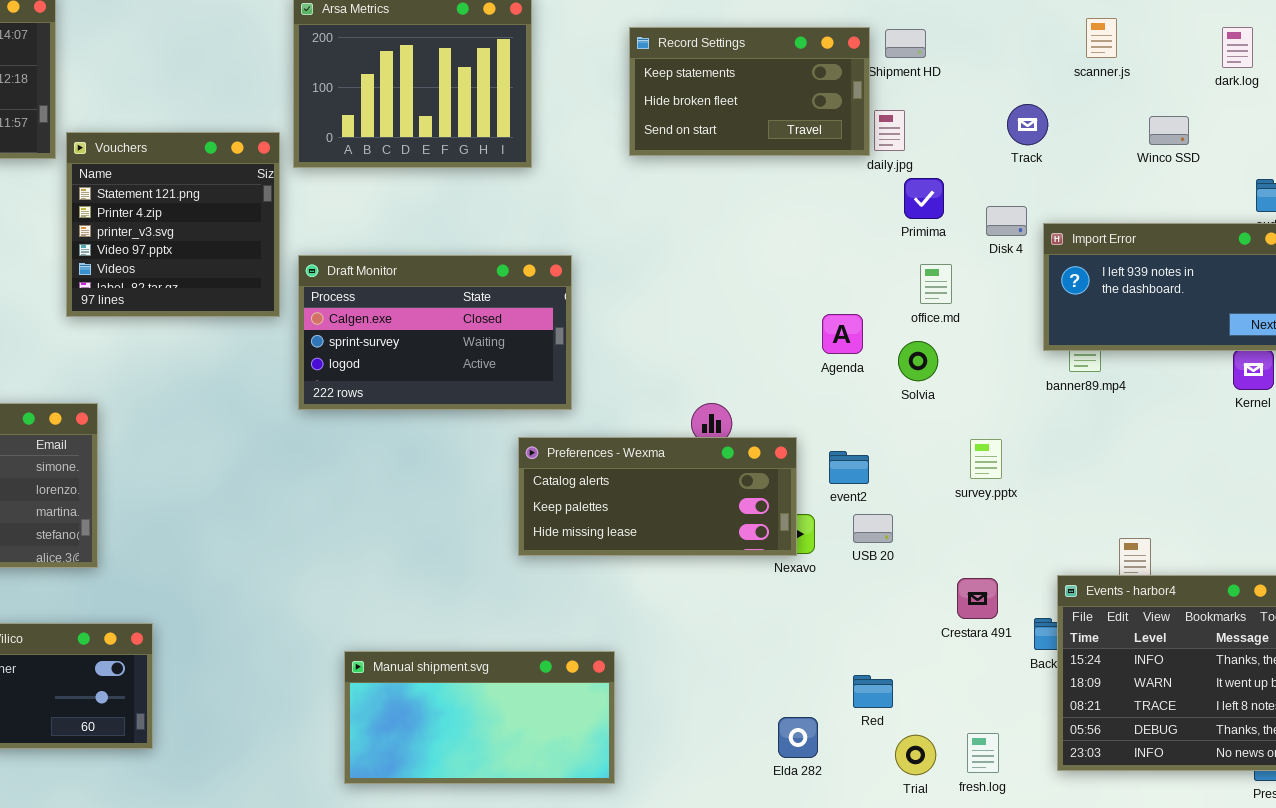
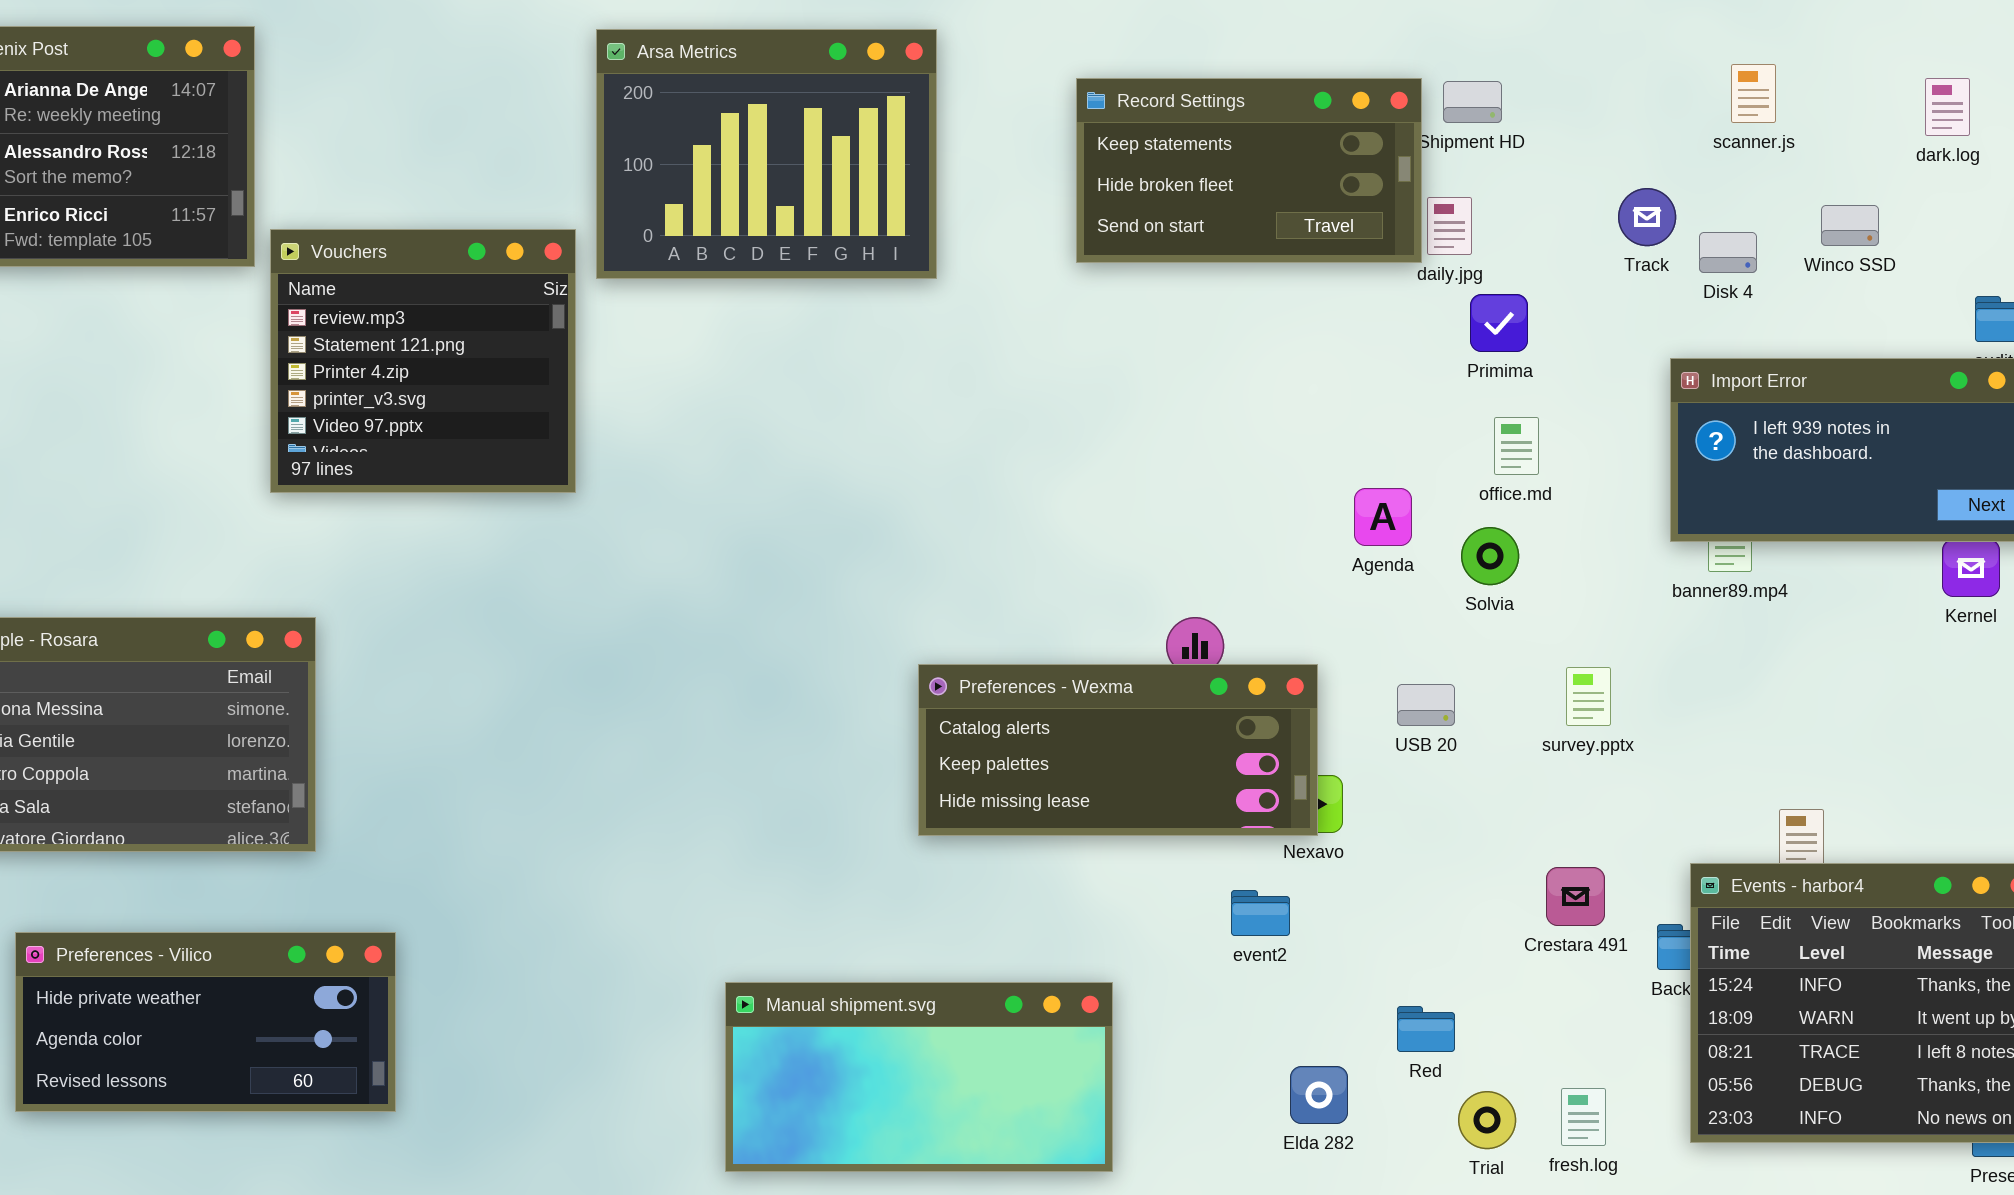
Vouchers: [66,132,280,317] -> [270,229,576,493], scrolled up 1 row
Disk 4: [986,206,1027,236] -> [1699,232,1757,273], moved
Draft Monitor: [298,255,572,410] -> none, closed
event2: [829,451,869,484] -> [1231,890,1290,936], moved
USB 20: [853,514,893,543] -> [1397,684,1455,726], moved
Manual shipment.svg: [344,651,615,784] -> [725,982,1113,1172], moved

